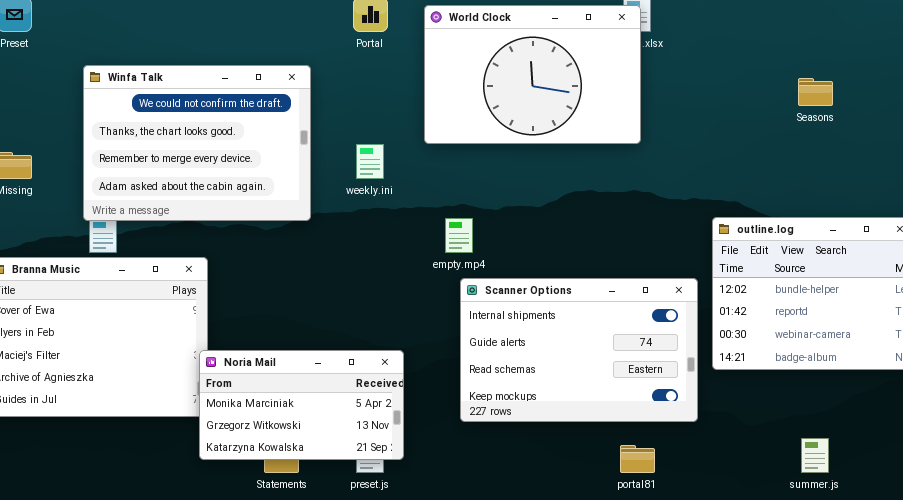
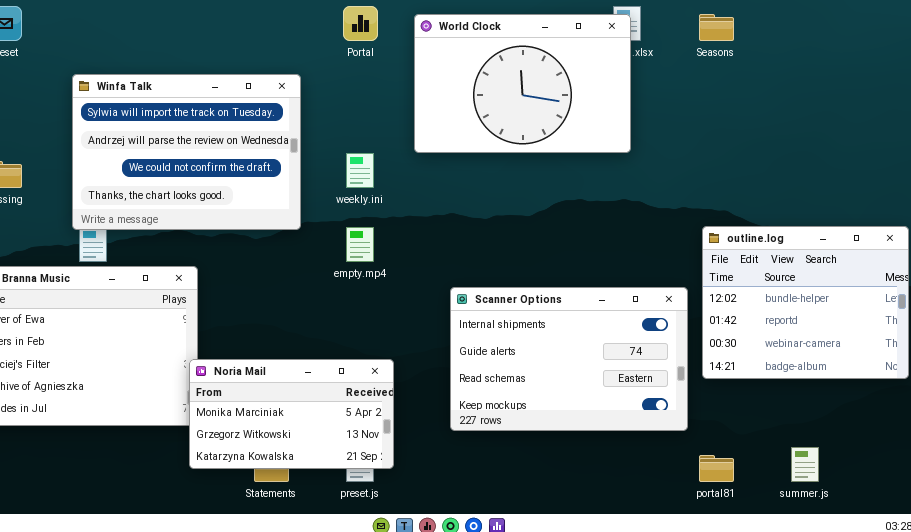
Winfa Talk: [83,65,311,221] -> [72,74,301,230], scrolled up 2 rows
Seasons: [798,78,833,106] -> [699,14,734,41], moved
empty.mp4: [445,218,473,253] -> [346,227,374,262], moved
portal81: [620,445,655,473] -> [699,455,734,482], moved

